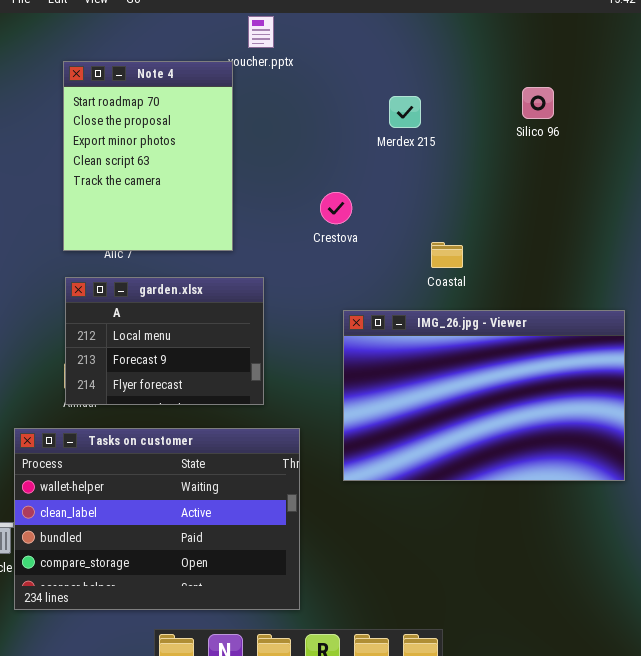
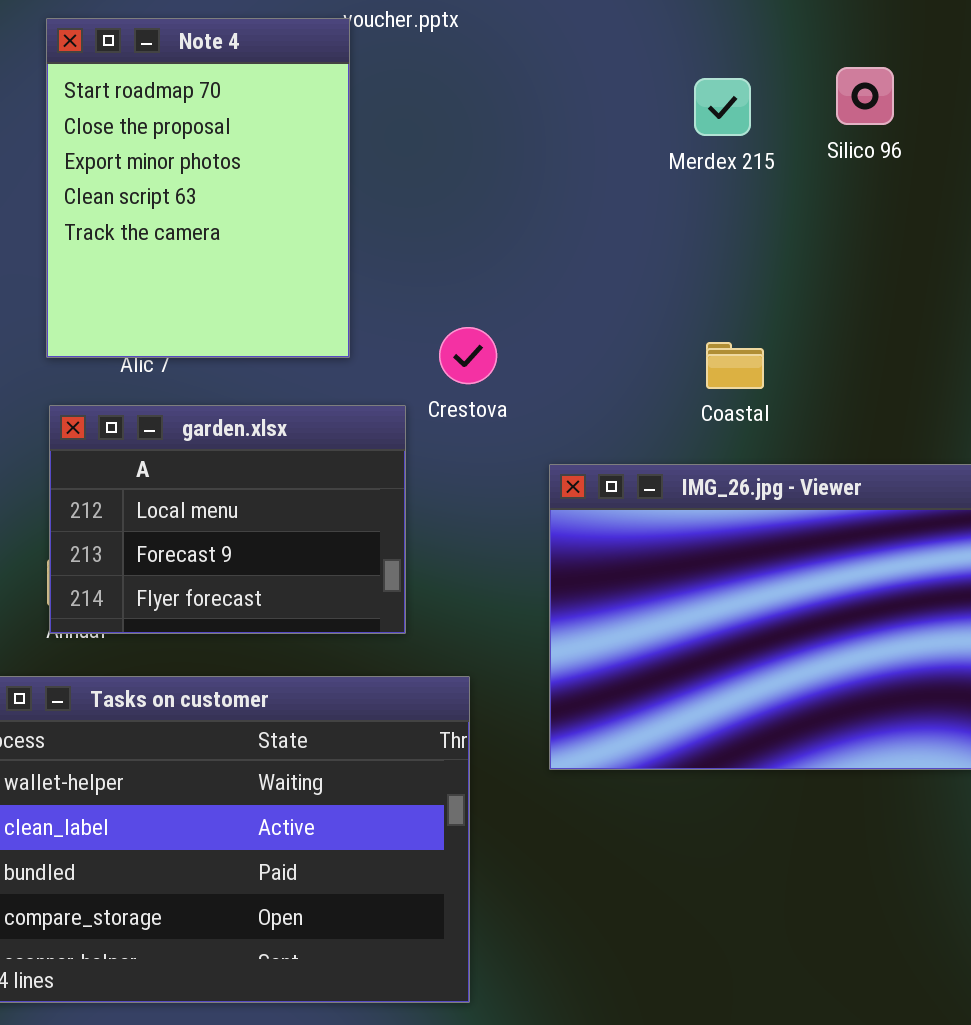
Silico 96: [522,87,554,119] -> [836,67,894,125], moved
Merdex 215: [389,96,421,128] -> [694,78,751,136], moved
Crestova: [320,192,352,224] -> [439,327,497,384], moved

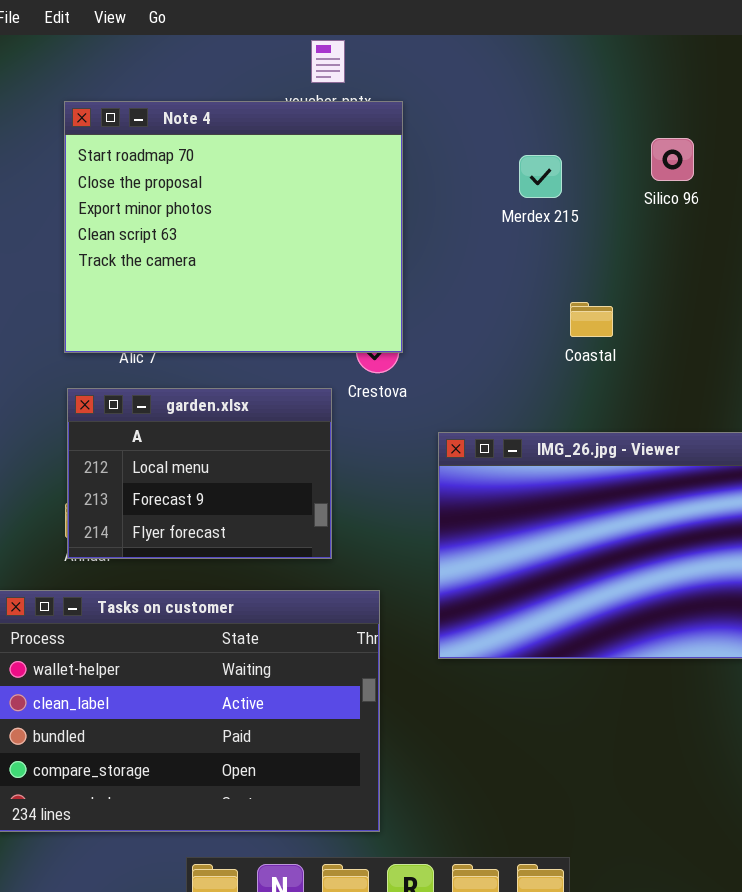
Note 4: [46,18,350,358] -> [64,101,403,353], resized
Merdex 215: [694,78,751,136] -> [519,155,562,198], moved
Coastal: [706,342,764,389] -> [570,302,613,337], moved

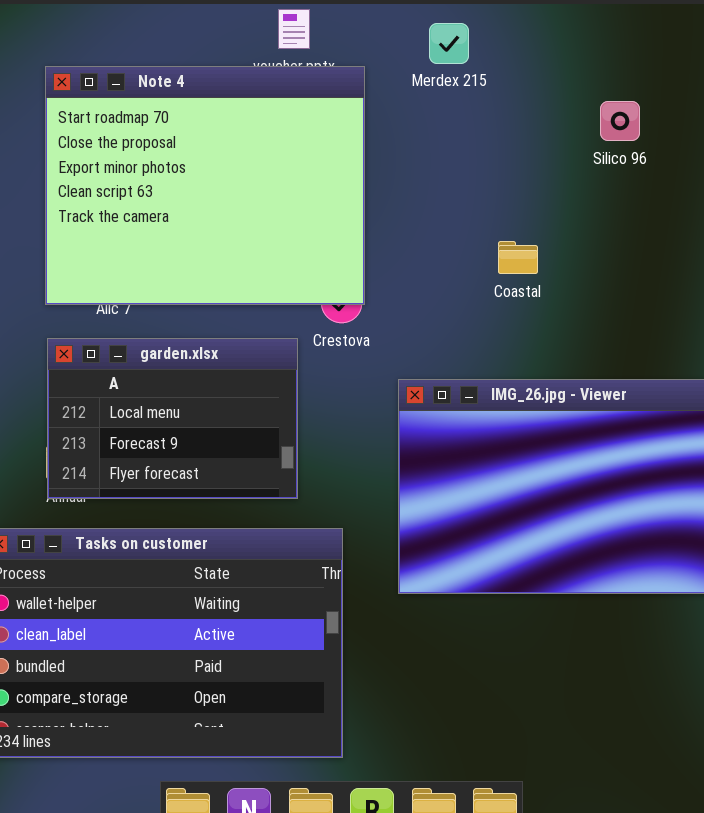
Merdex 215: [519,155,562,198] -> [429,23,469,64], moved
Coastal: [570,302,613,337] -> [498,241,538,274], moved

